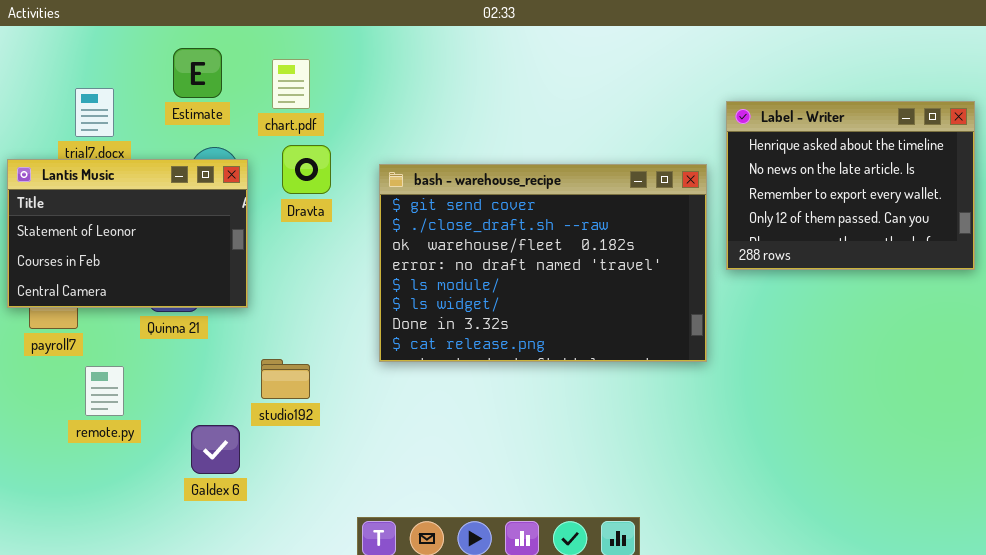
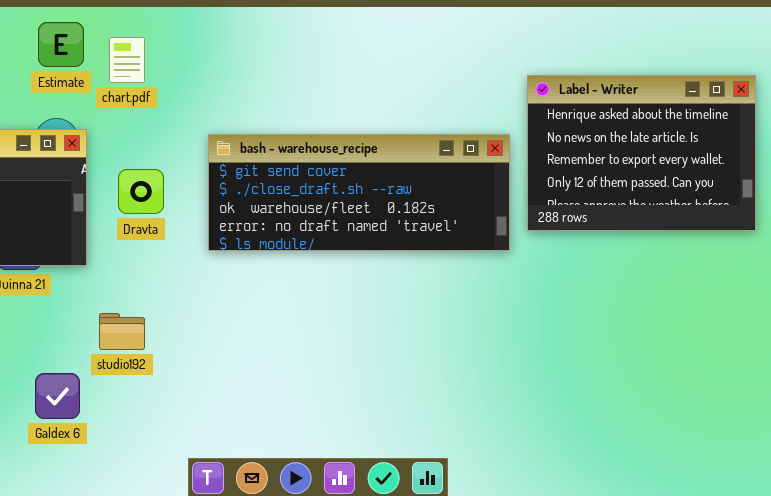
Estimate: [173,48,222,98] -> [38,22,84,67], moved
Dravta: [282,145,331,194] -> [118,169,164,214], moved
bash - warehouse_recipe: [379,164,707,362] -> [208,134,510,251], resized

